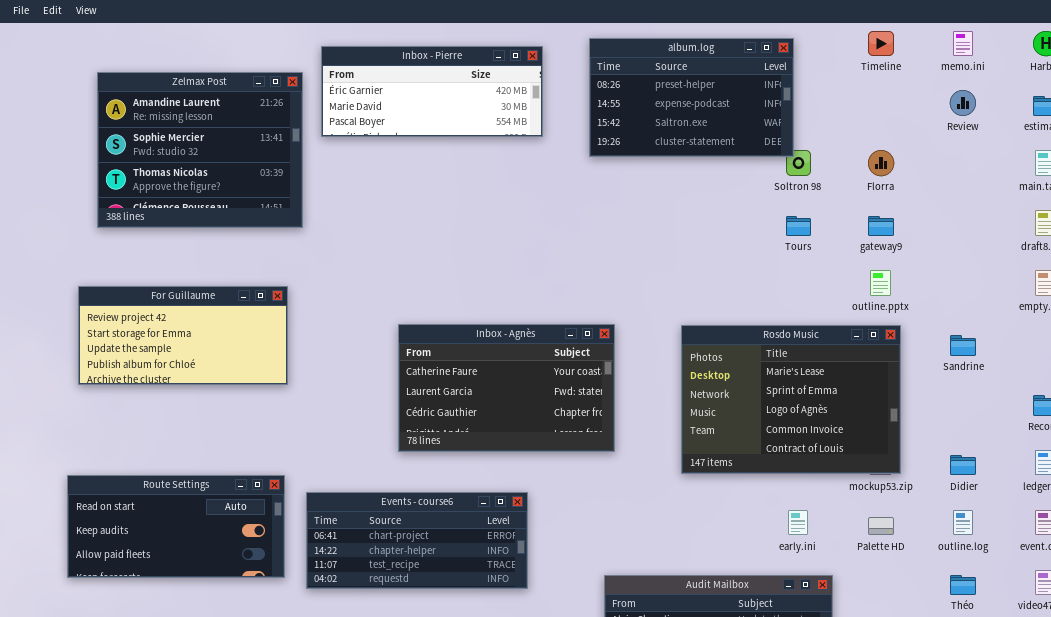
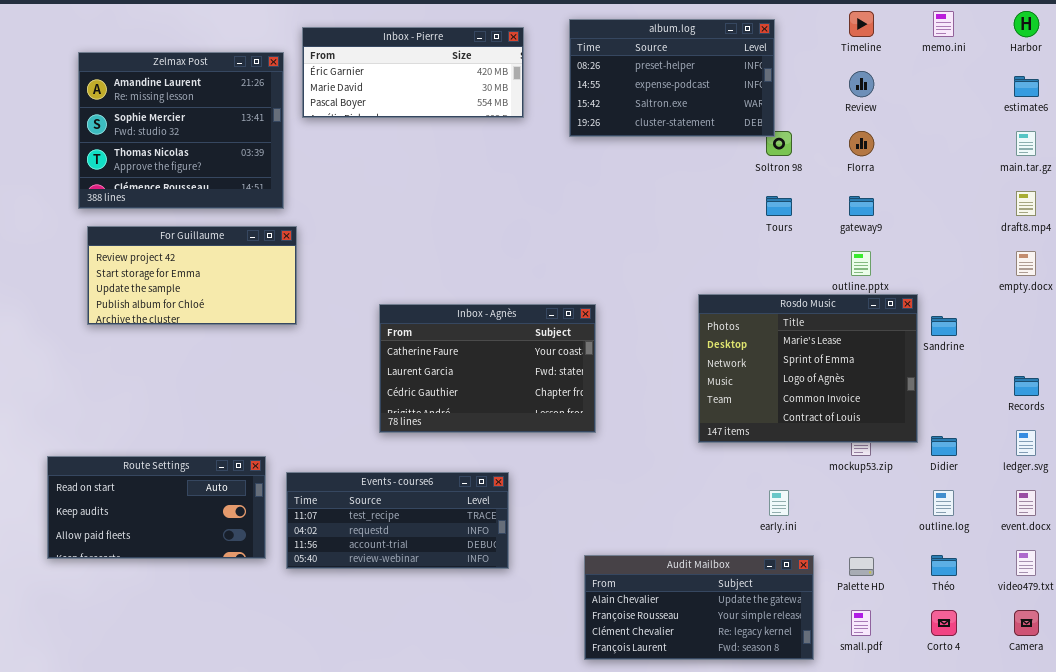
Review: [950,90,976,116] -> [849,71,874,97], moved
For Guillaume: [78,286,288,385] -> [87,226,297,325], moved
Rosdo Music: [681,325,901,474] -> [698,294,918,443], moved
Events - course6: [306,492,528,589] -> [286,472,509,569], scrolled down 2 rows
Palette HD: [868,517,894,535] -> [849,557,874,576], moved

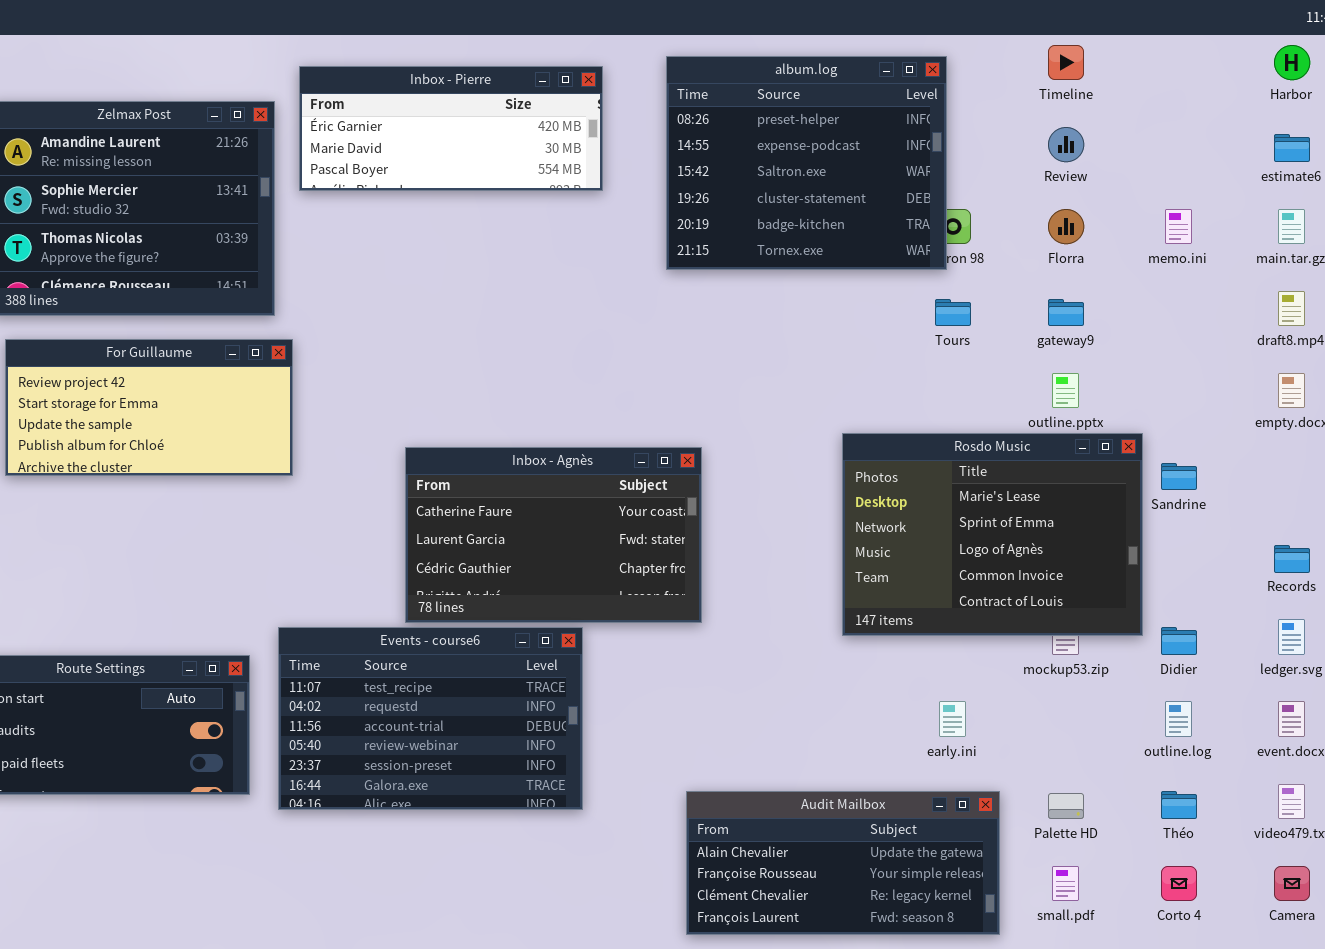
memo.ini: [933,11,954,37] -> [1165,209,1192,244], moved
album.log: [569,19,775,137] -> [666,56,947,270], resized
Events - course6: [286,472,509,569] -> [278,627,583,810], resized

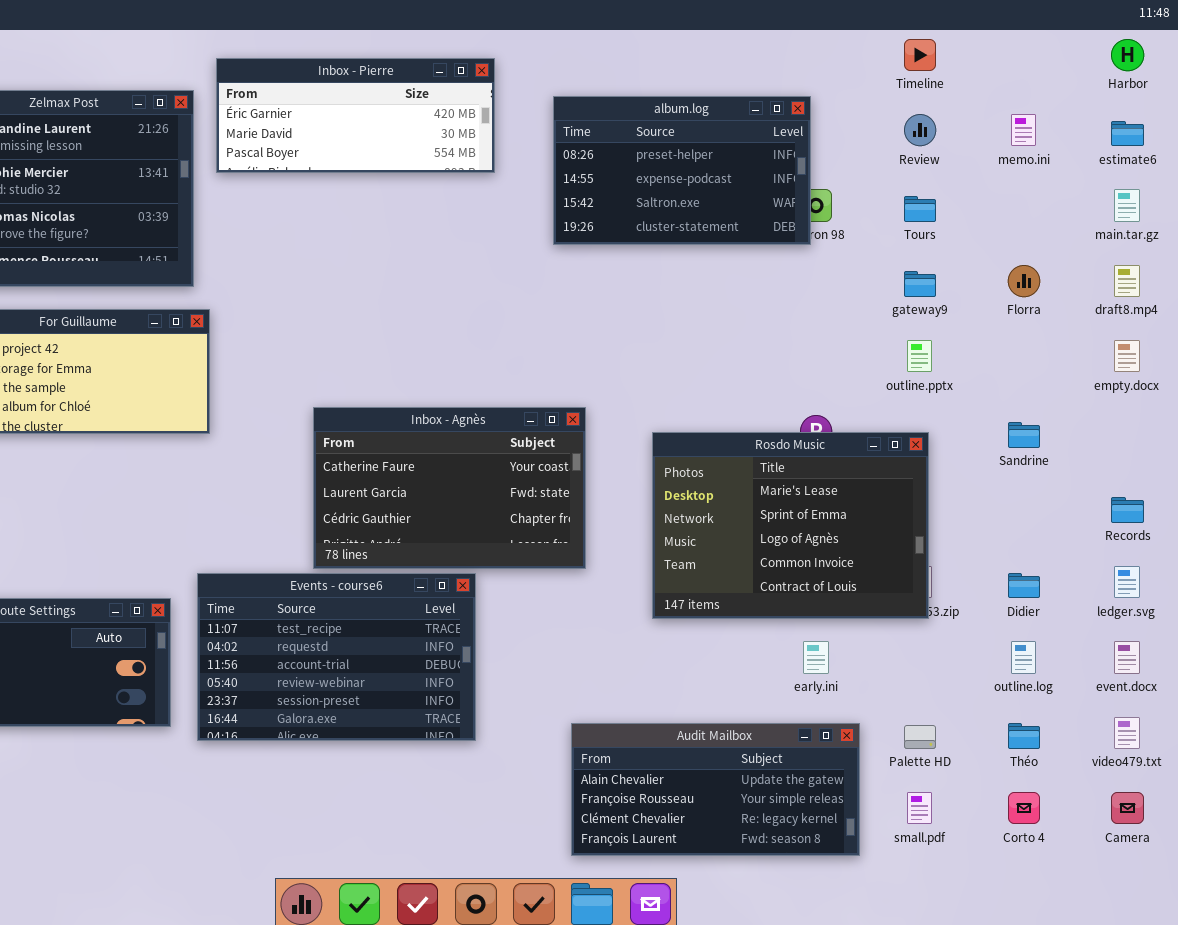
album.log: [666,56,947,270] -> [553,96,811,245], resized
Florra: [1048,209,1084,244] -> [1008,265,1040,297], moved
memo.ini: [1165,209,1192,244] -> [1011,114,1036,146], moved
Tours: [935,299,971,326] -> [904,196,936,222], moved
Rosdo Music: [842,433,1143,636] -> [652,432,929,619], moved

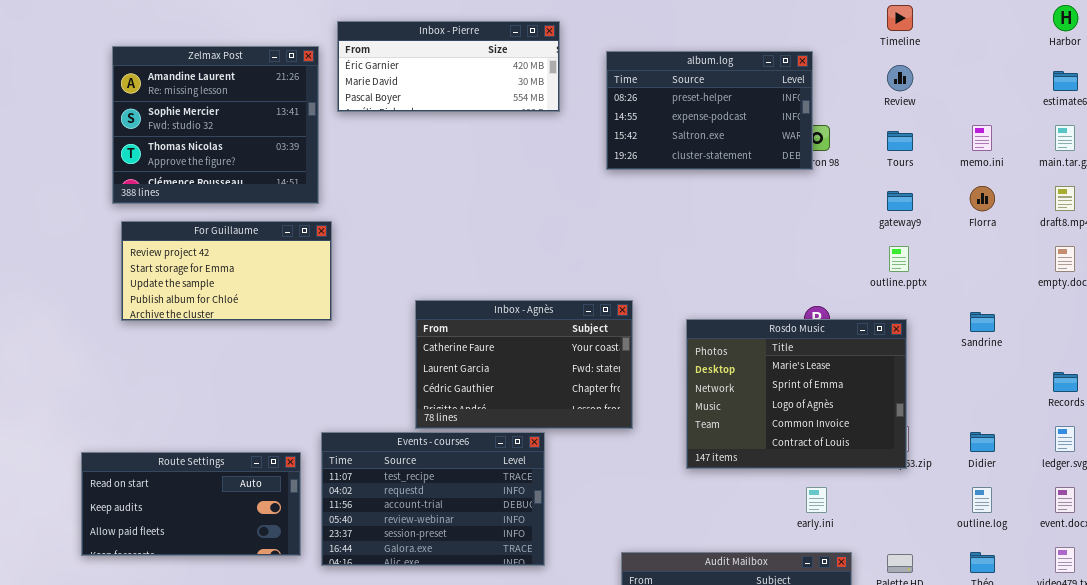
memo.ini: [1011,114,1036,146] -> [972,125,992,151], moved

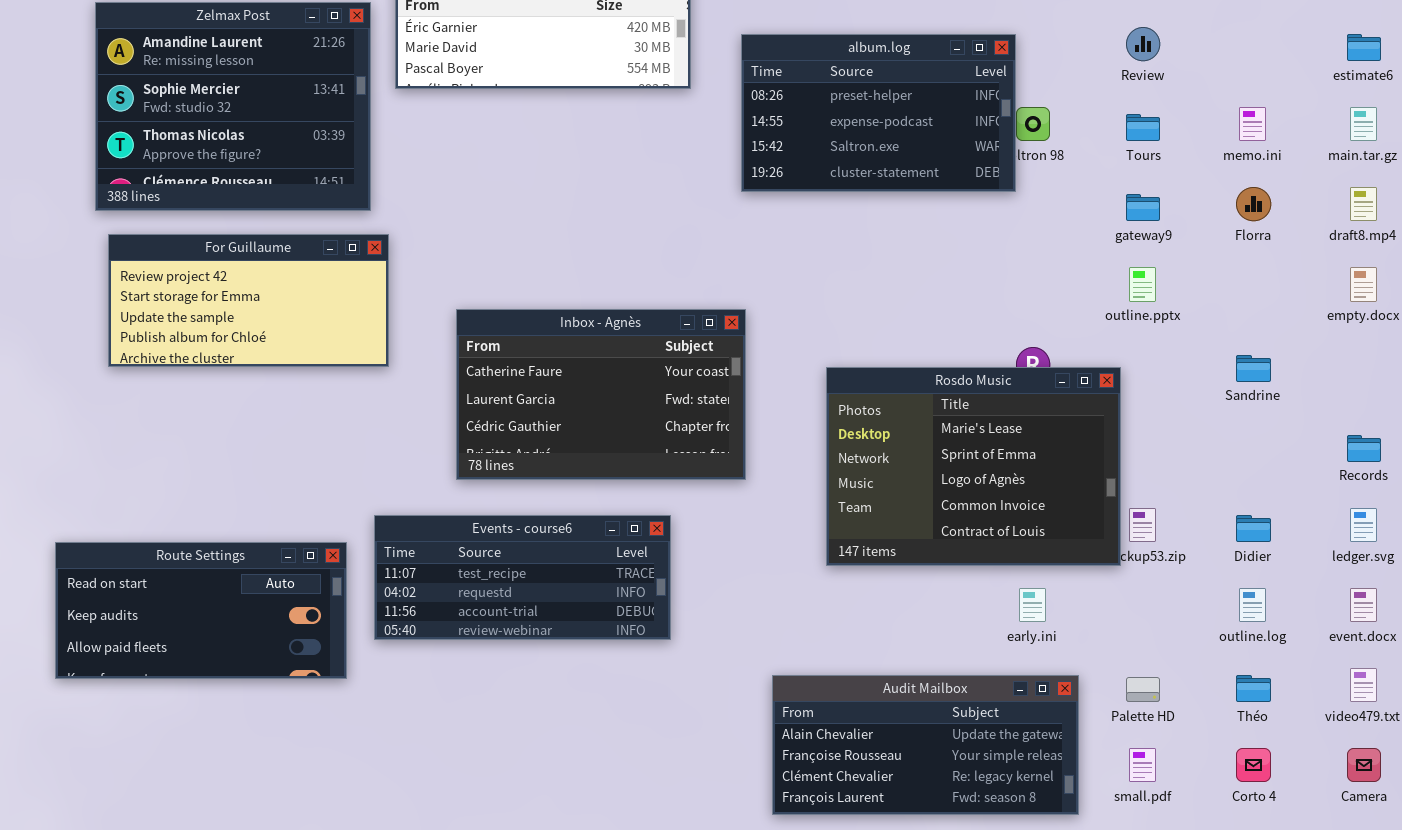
album.log: [606,51,813,170] -> [741,34,1016,192], moved
Inbox - Agnès: [415,300,633,429] -> [456,309,746,480], moved
Rosdo Music: [686,319,907,469] -> [826,367,1121,566], moved
Events - course6: [321,432,545,566] -> [374,515,671,640], resized

